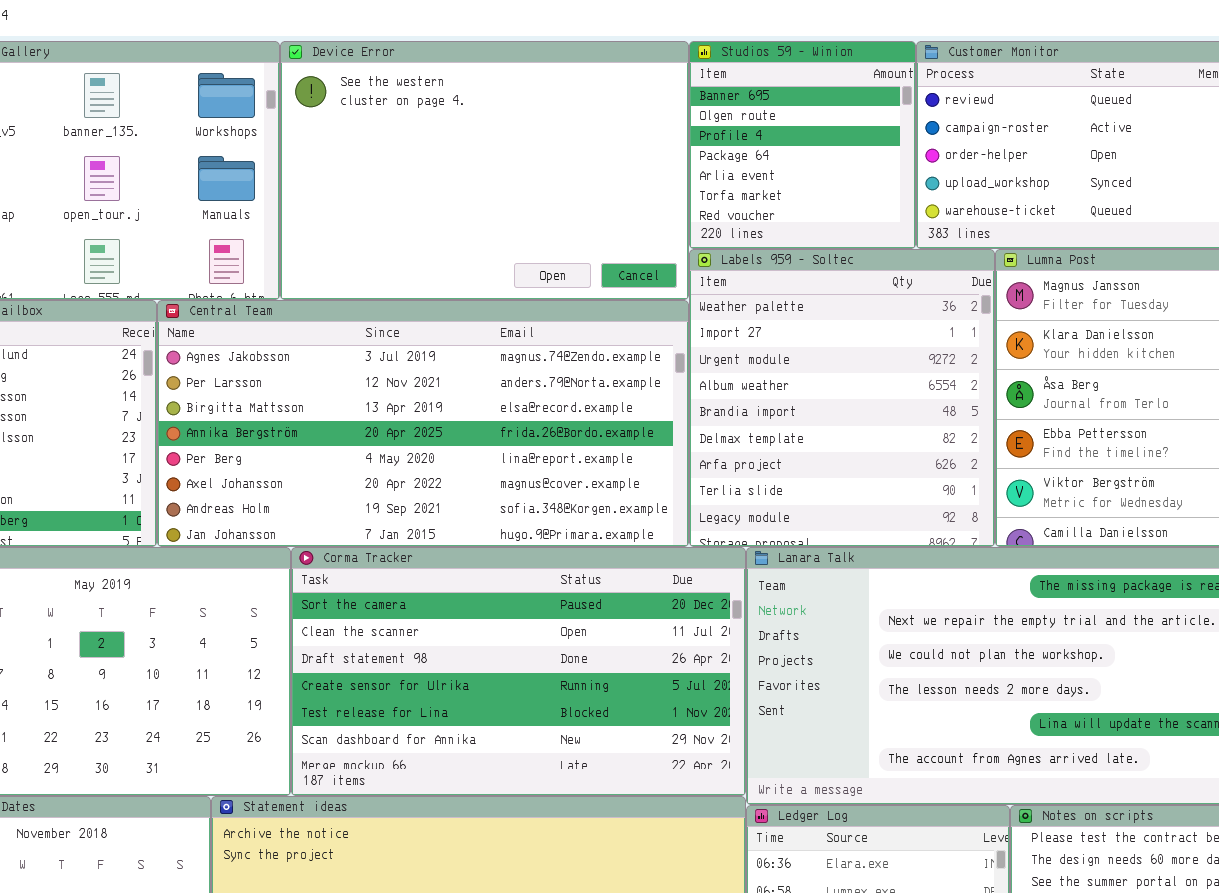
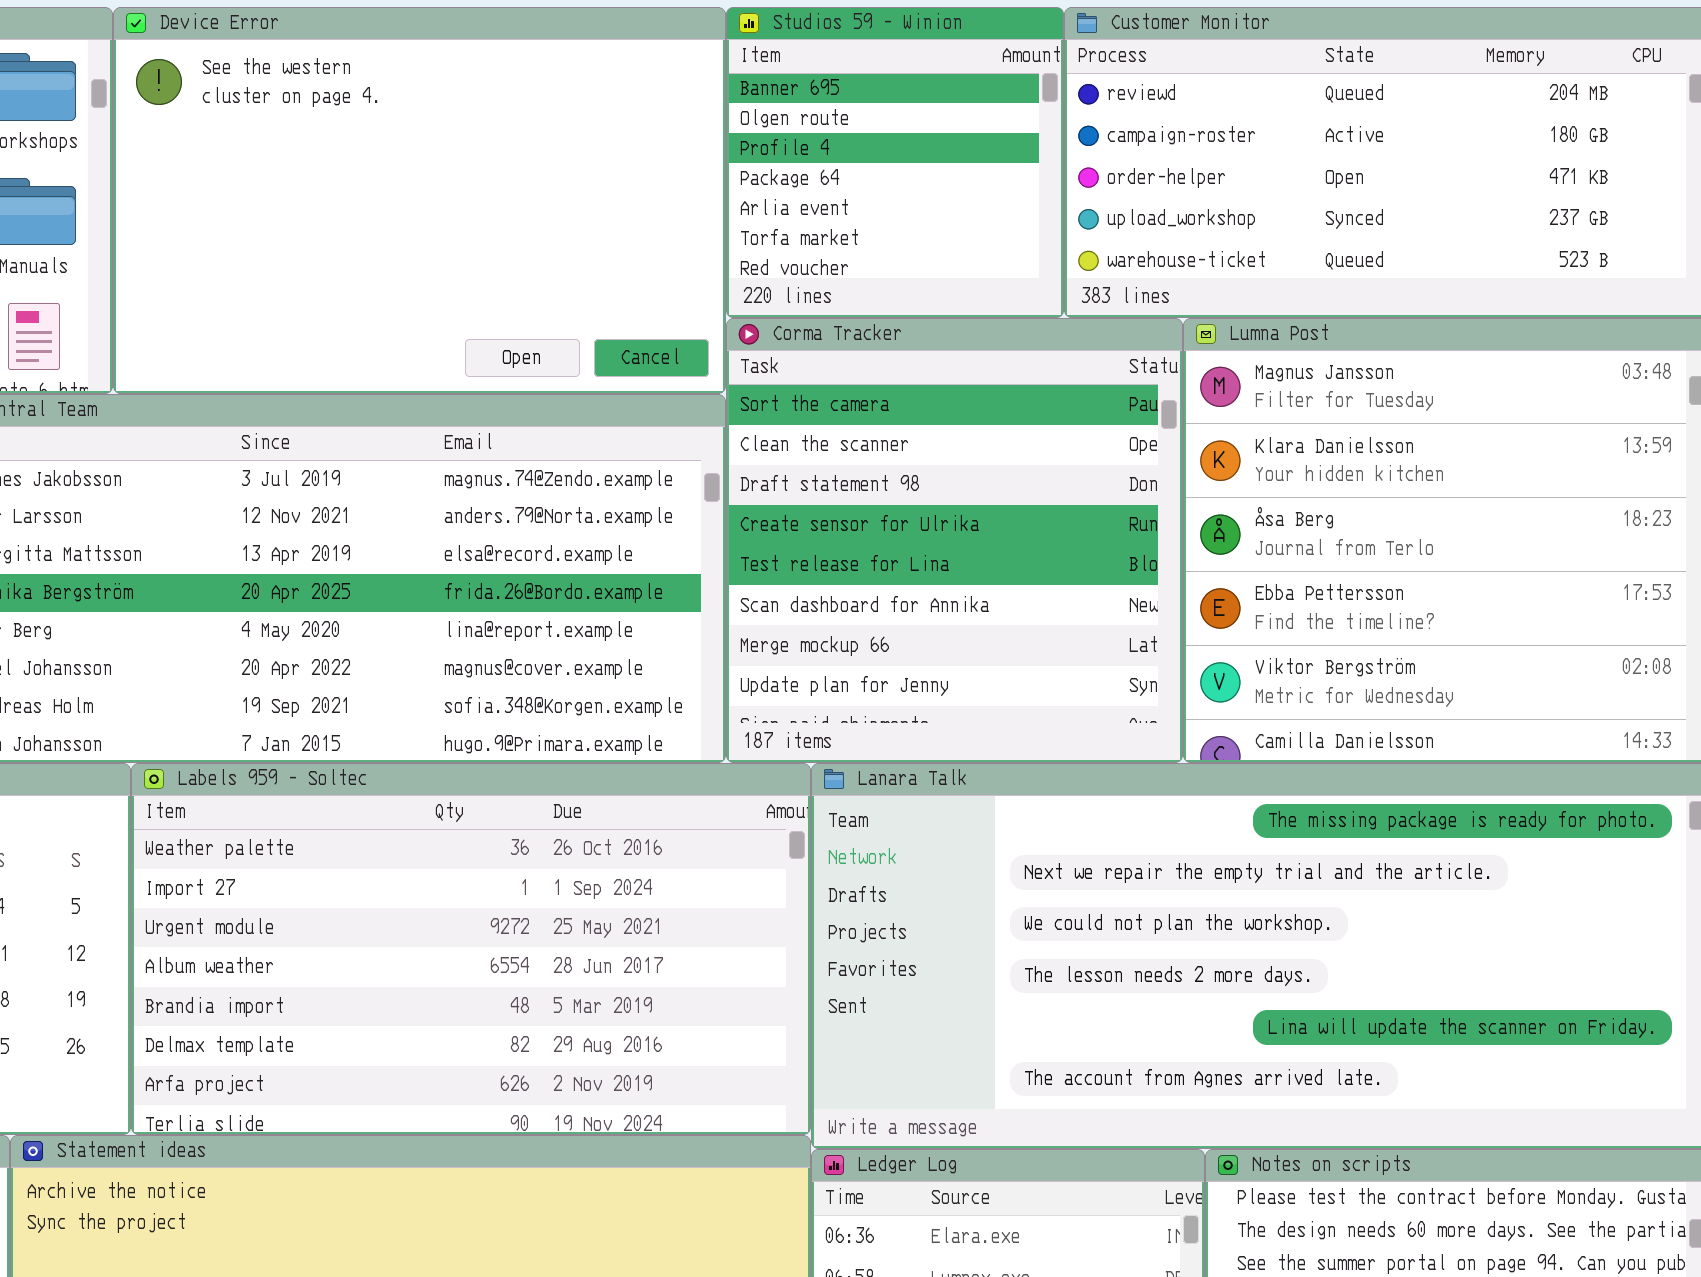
Labels 959 - Soltec: [689,249,995,547] -> [131,763,811,1135], moved, resized
Corma Tracker: [291,547,746,796] -> [726,318,1183,763], moved, resized

